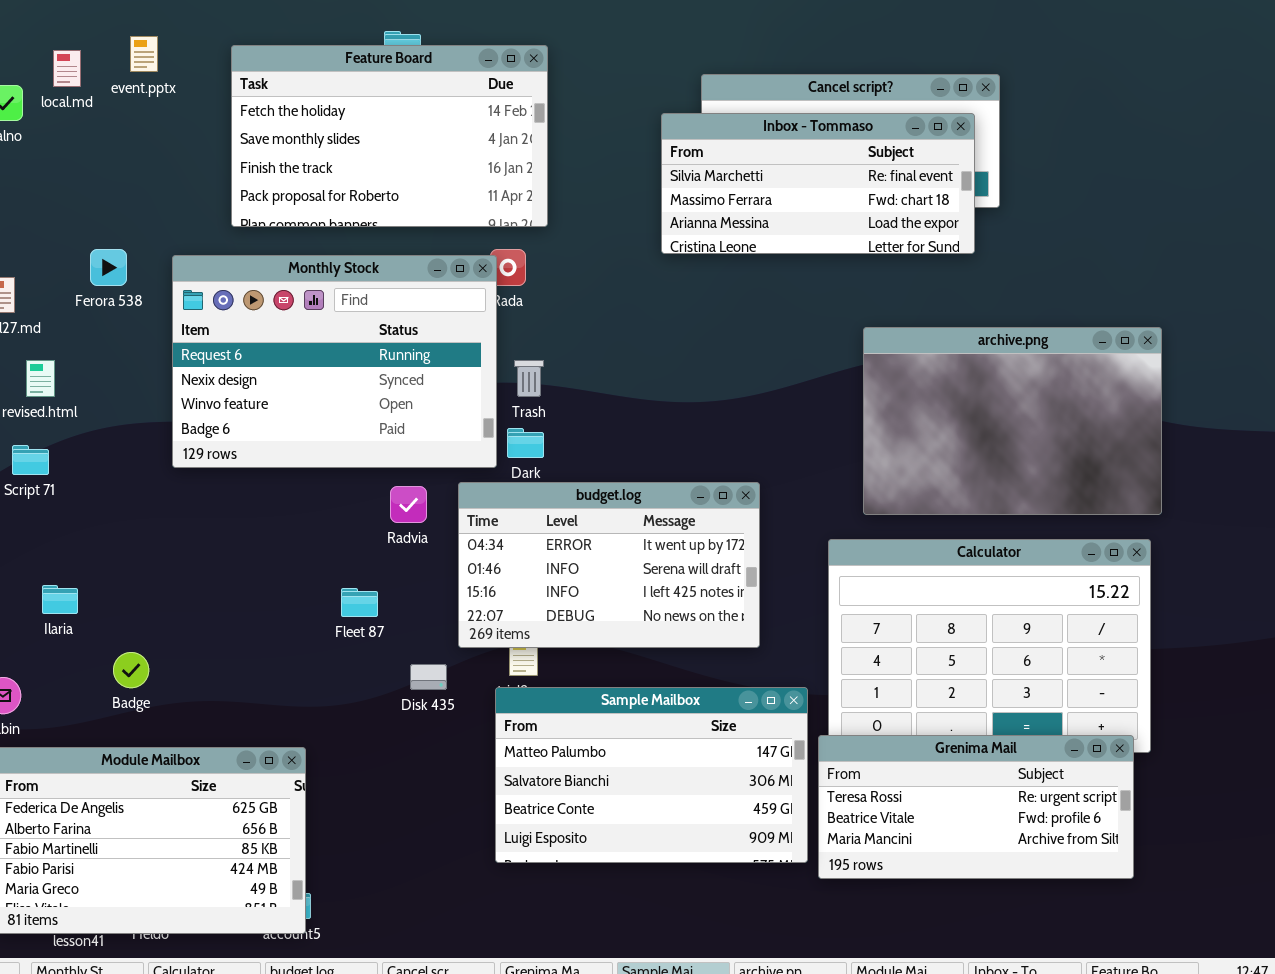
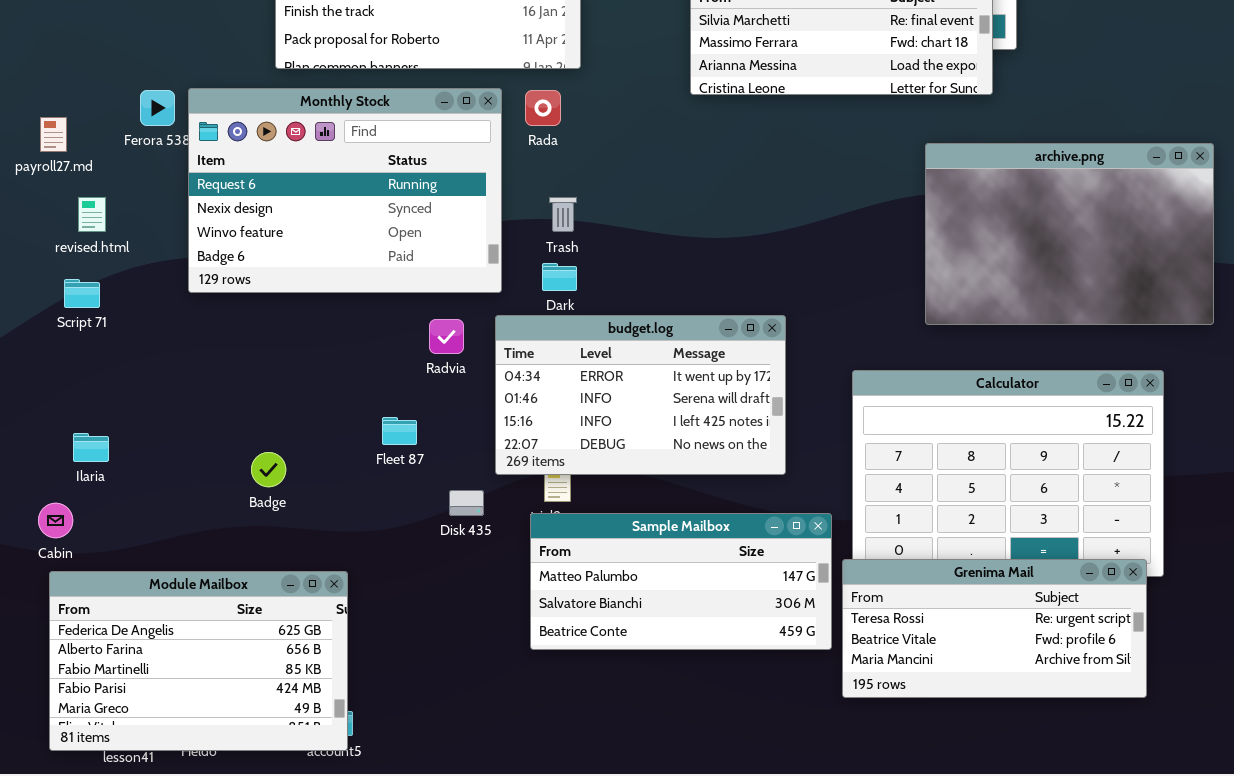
Monthly Stock: [172,255,497,468] -> [188,88,502,293], moved
archive.png: [863,327,1162,515] -> [925,143,1214,325], moved
Ilaria: [42,585,78,614] -> [73,433,109,462], moved
Badge: [113,652,149,688] -> [251,452,286,487], moved
Sample Mailbox: [495,687,808,863] -> [530,513,832,650], resized

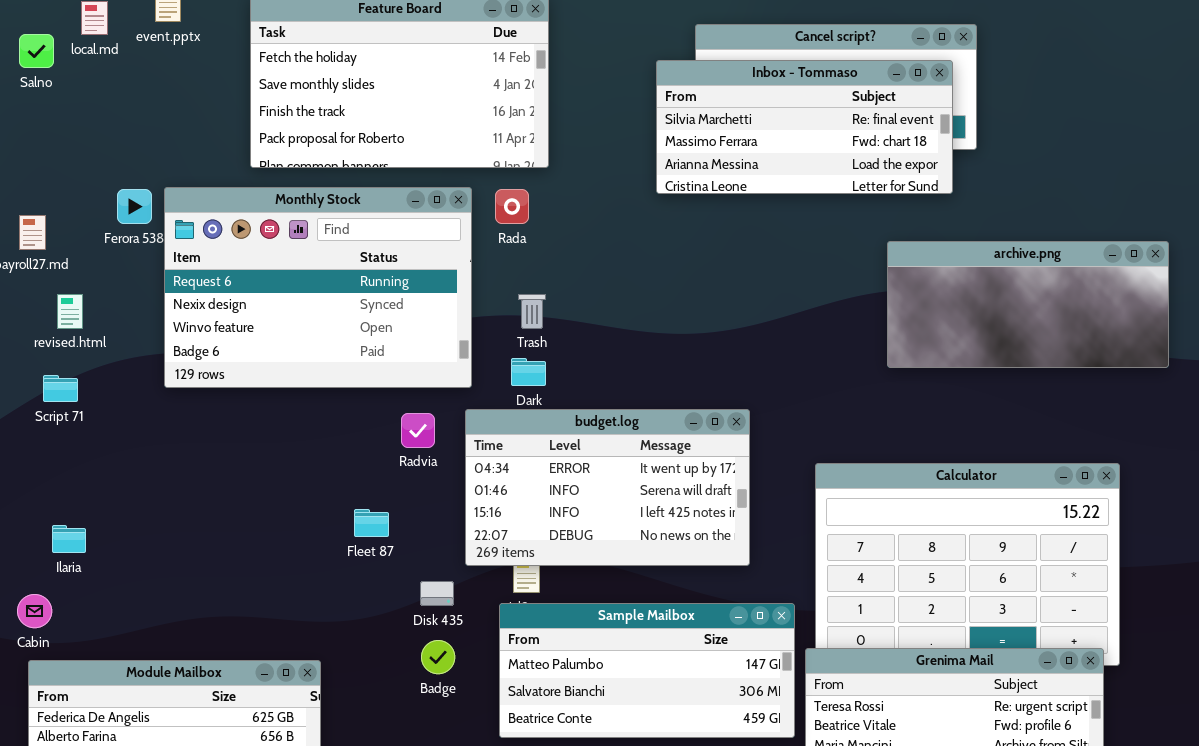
archive.png: [925,143,1214,325] -> [887,241,1169,368], resized
Badge: [251,452,286,487] -> [421,640,455,674], moved

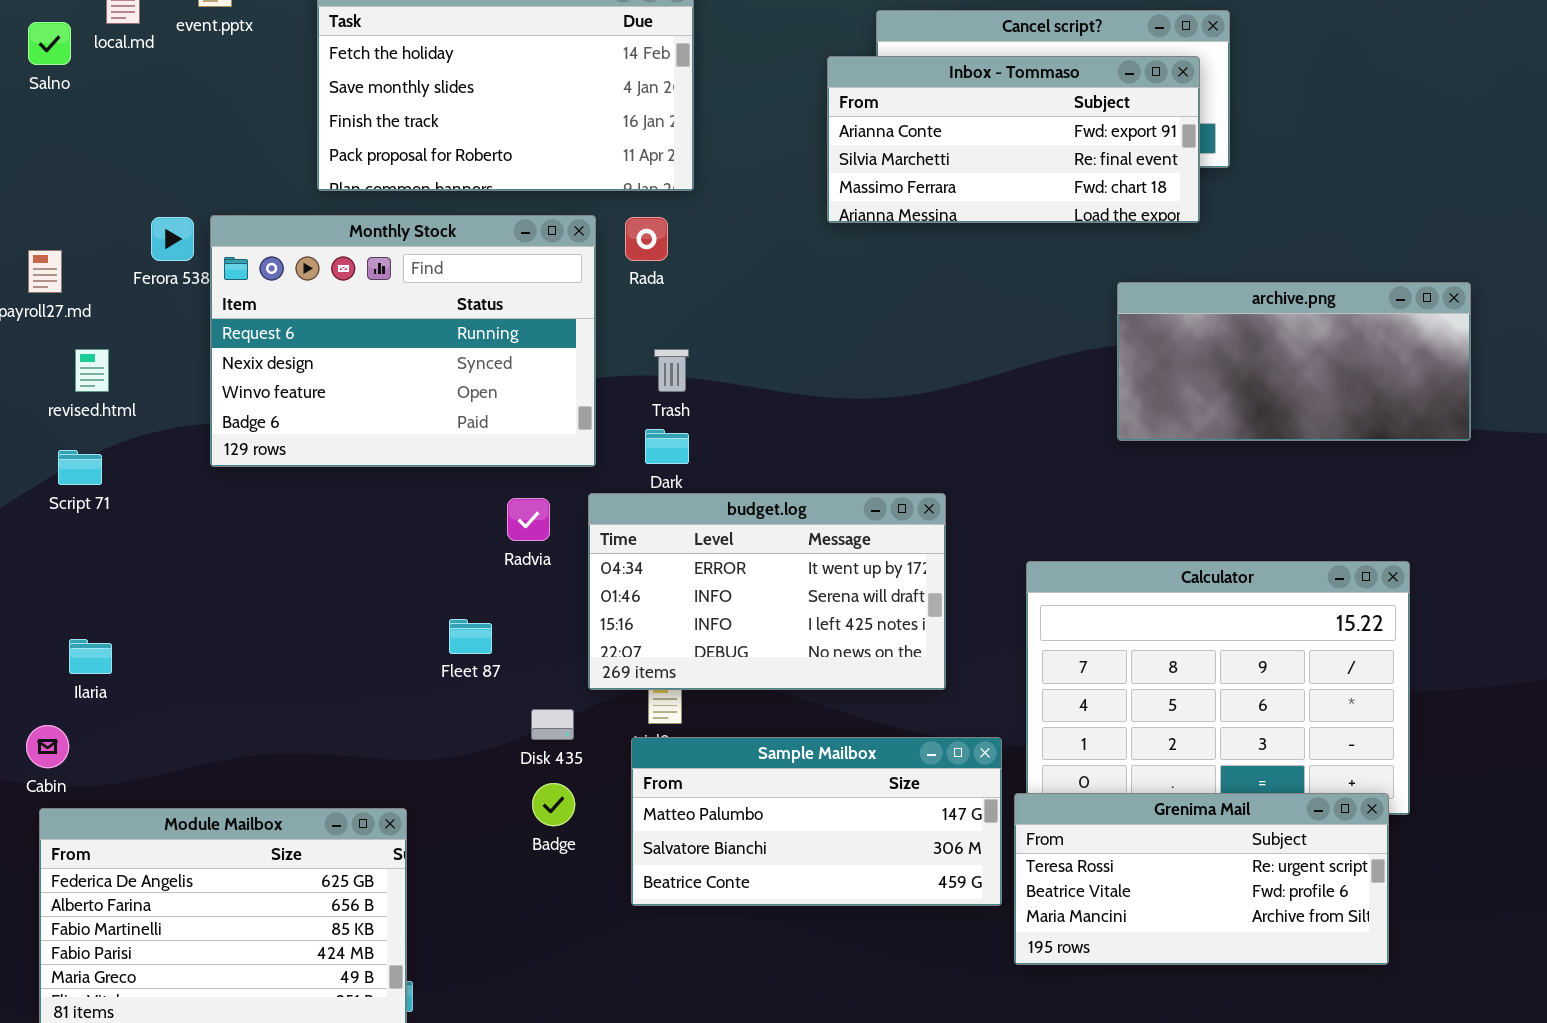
Inbox - Tommaso: [656,60,953,194] -> [827,56,1200,223], scrolled up 1 row

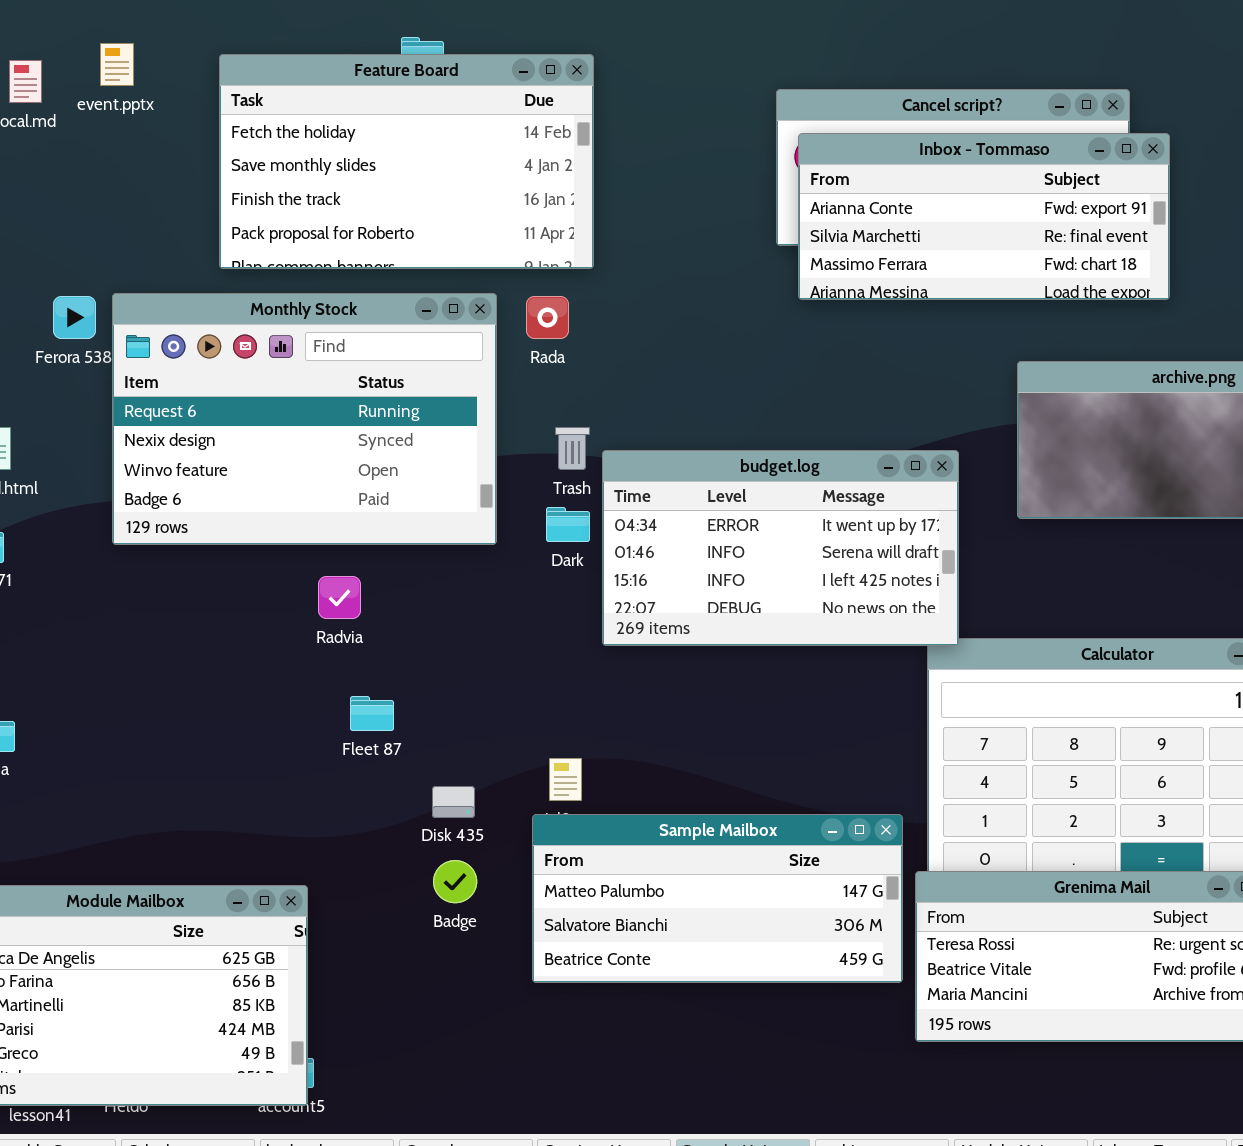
Inbox - Tommaso: [827,56,1200,223] -> [798,133,1170,300], moved
budget.log: [588,493,946,690] -> [602,450,959,646], moved
Radvia: [507,498,550,541] -> [318,576,361,619], moved

